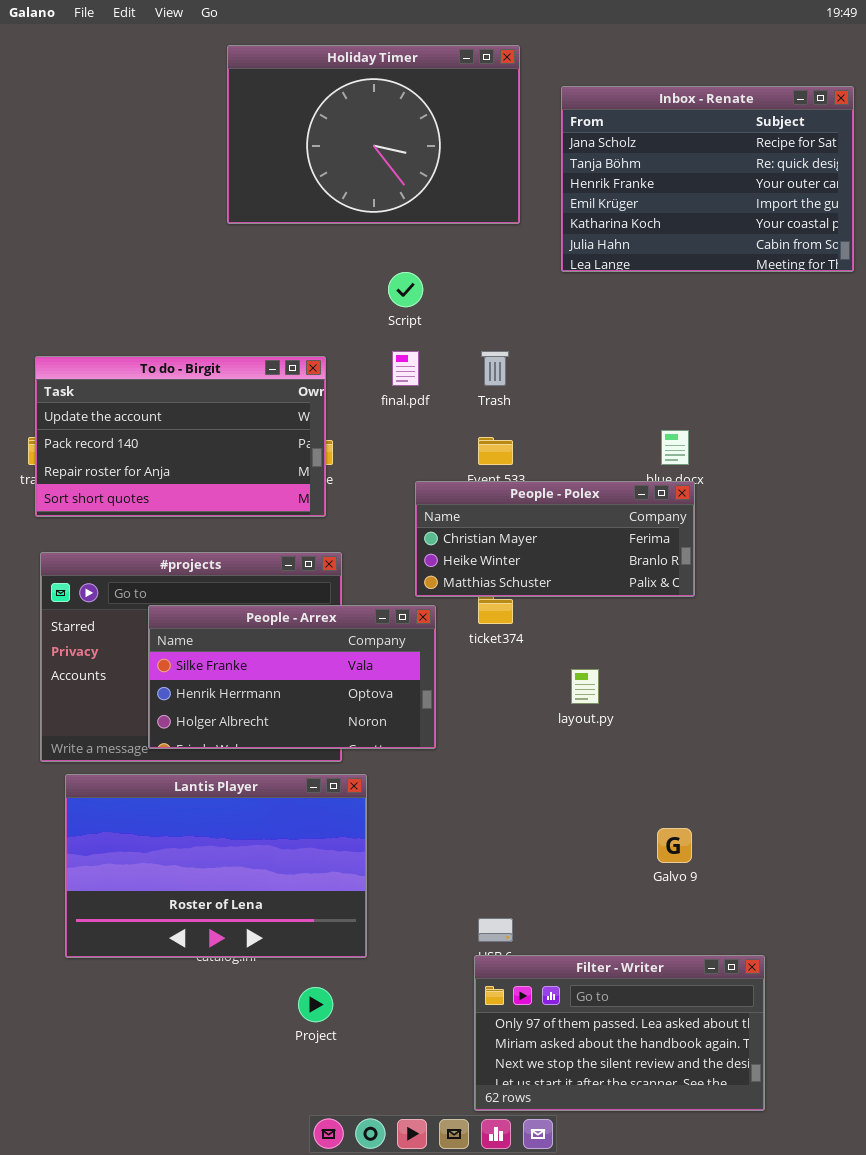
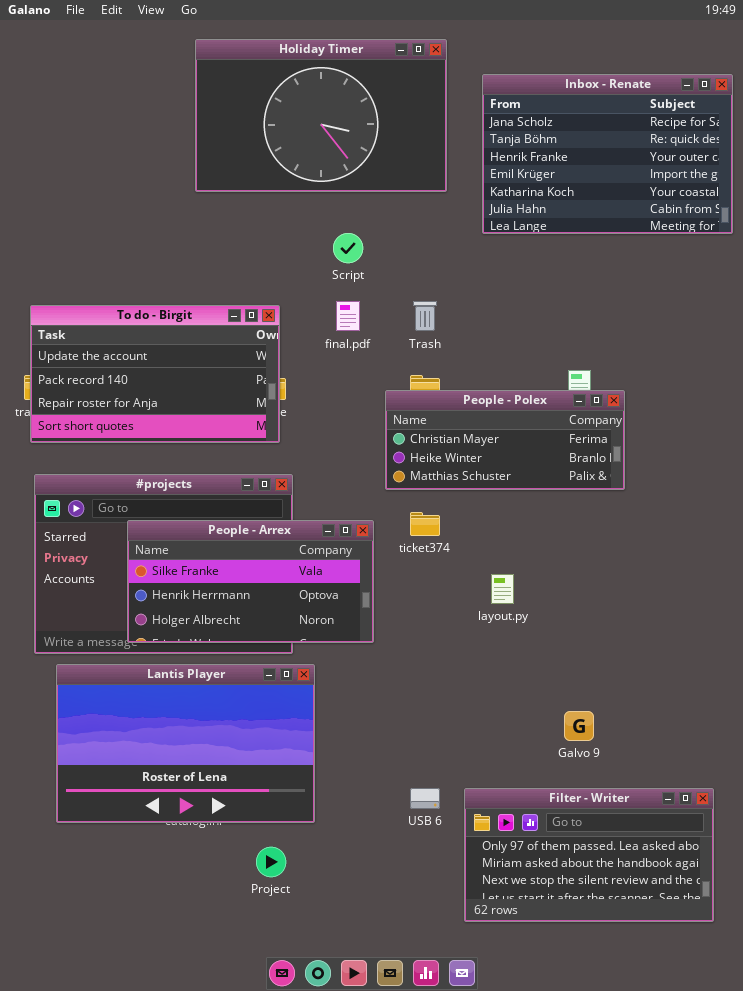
People - Polex: [415,481,695,597] -> [385,390,625,490], moved
Filter - Writer: [474,955,765,1111] -> [464,788,714,922], moved

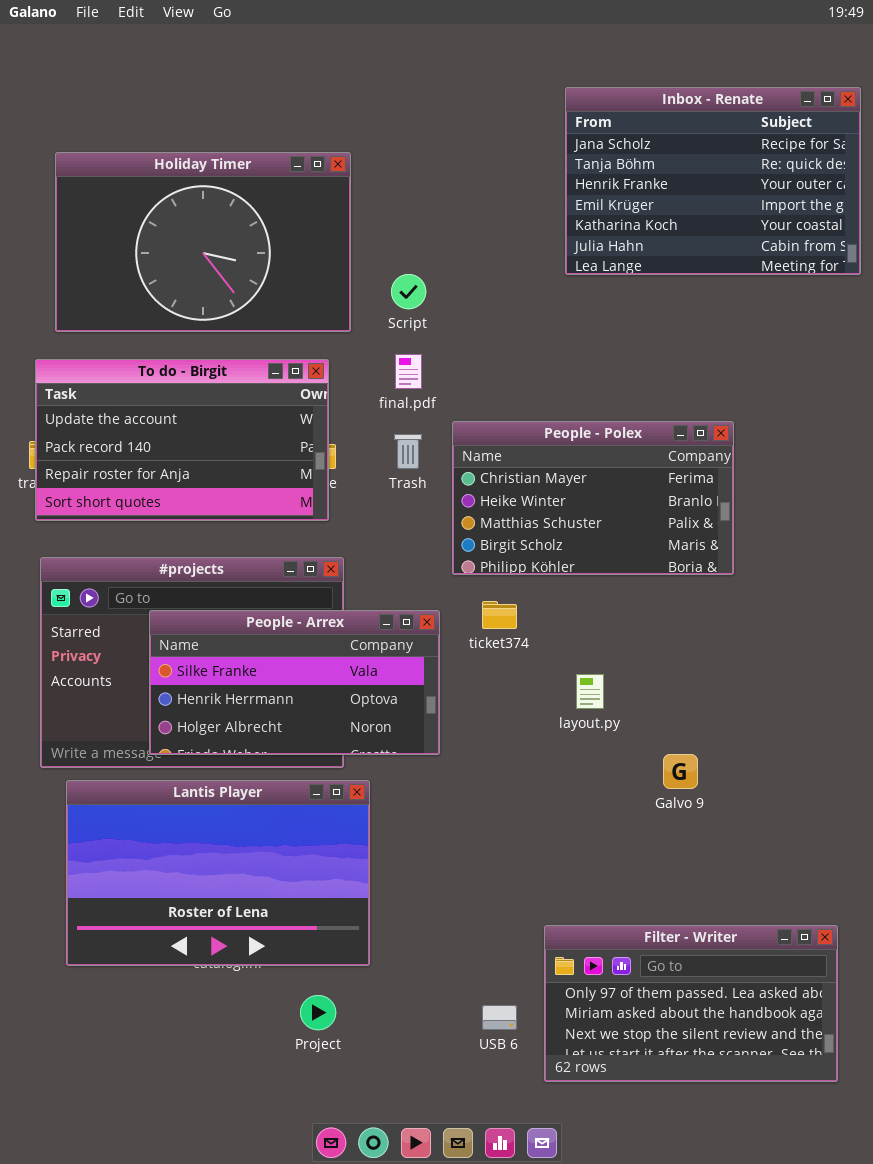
Holiday Timer: [195,39,447,192] -> [55,152,351,332], moved
Trash: [413,301,437,331] -> [394,434,422,469], moved
People - Polex: [385,390,625,490] -> [452,421,734,575], resized
Galvo 9: [564,711,594,741] -> [663,754,698,789], moved
USB 6: [410,788,440,809] -> [482,1005,517,1030], moved

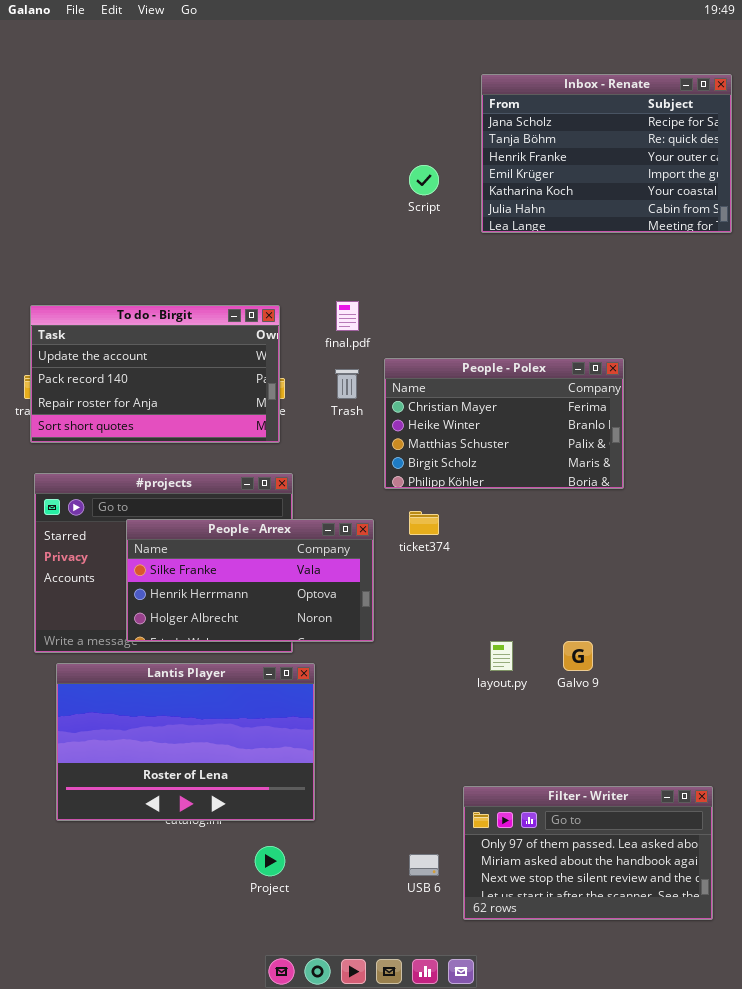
Holiday Timer: [55,152,351,332] -> none, closed
Script: [391,274,426,309] -> [409,165,439,195], moved
layout.py: [576,674,604,709] -> [490,641,513,671], moved

